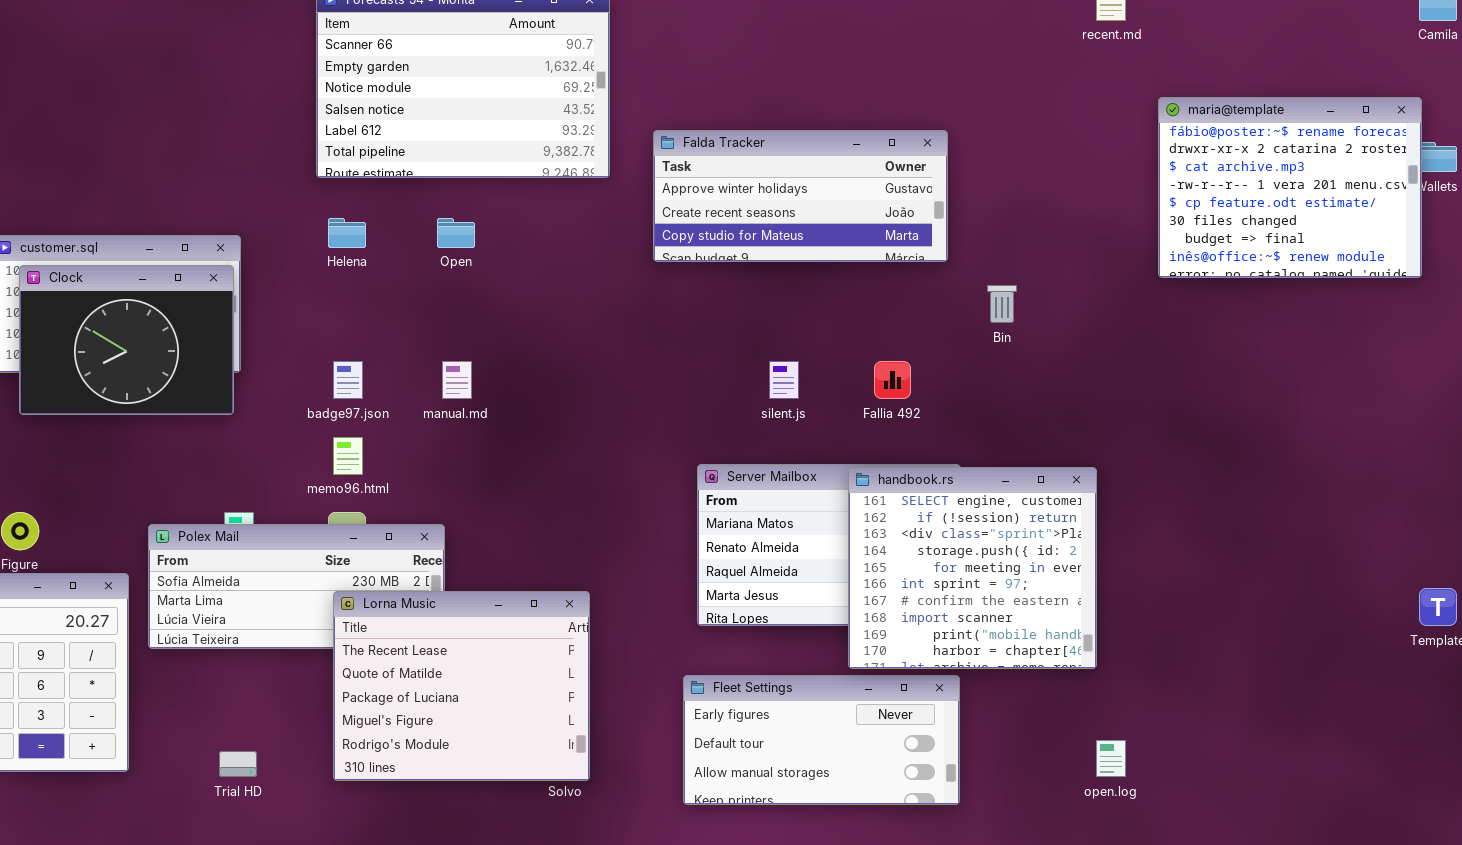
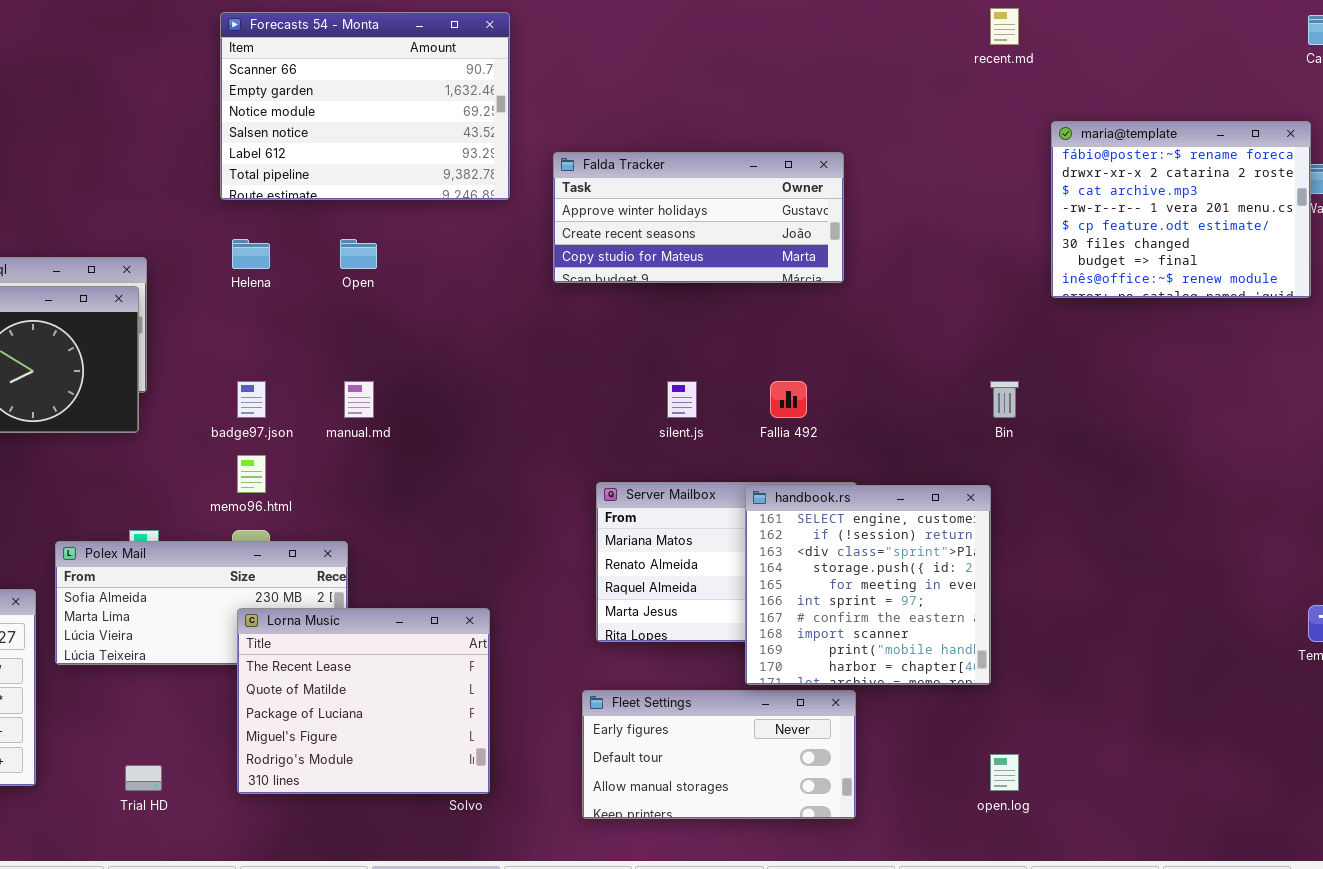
Bin: [987,285,1017,323] -> [990,381,1019,418], moved

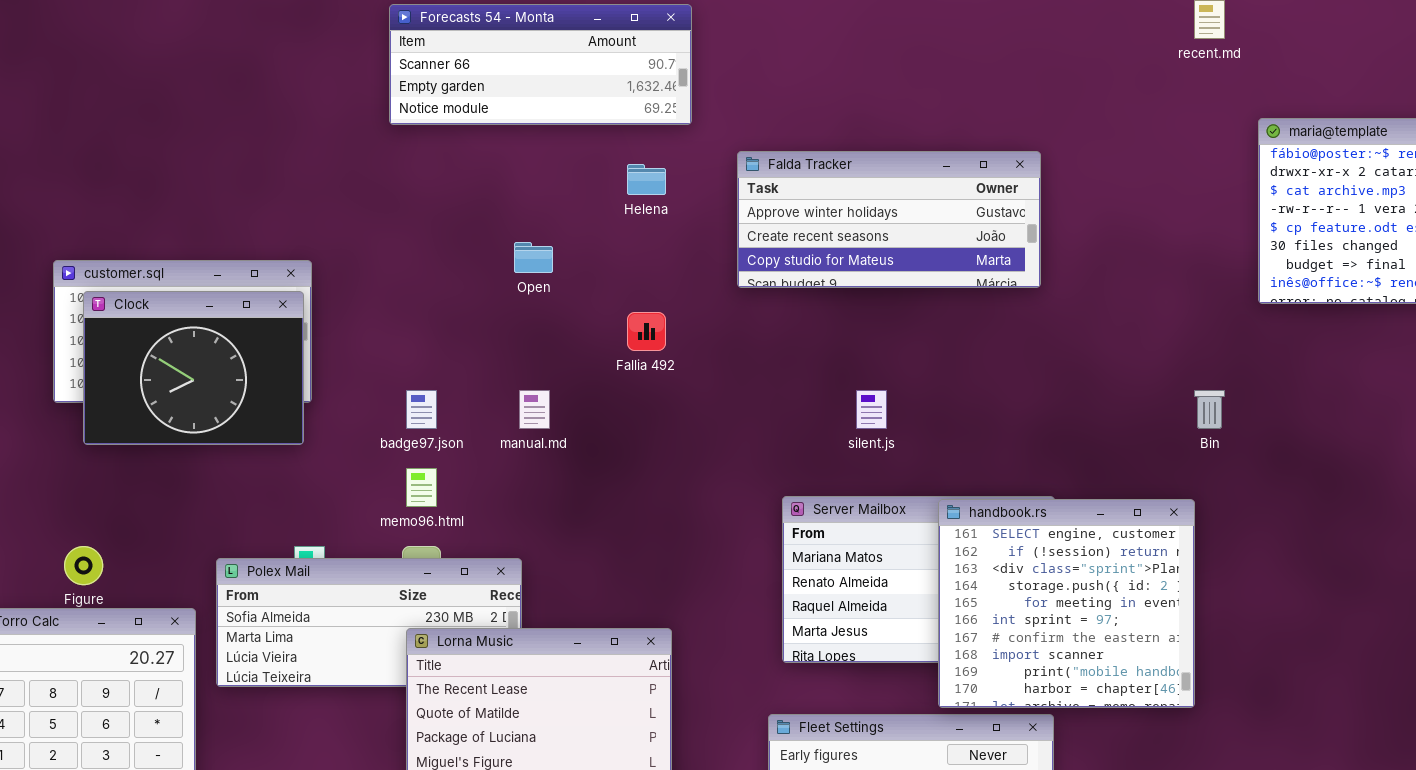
Forecasts 54 - Monta: [220,12,510,200] -> [389,4,692,125], resized
Helena: [232,239,270,269] -> [627,164,666,195], moved
Fallia 492: [770,381,807,418] -> [627,312,666,351], moved

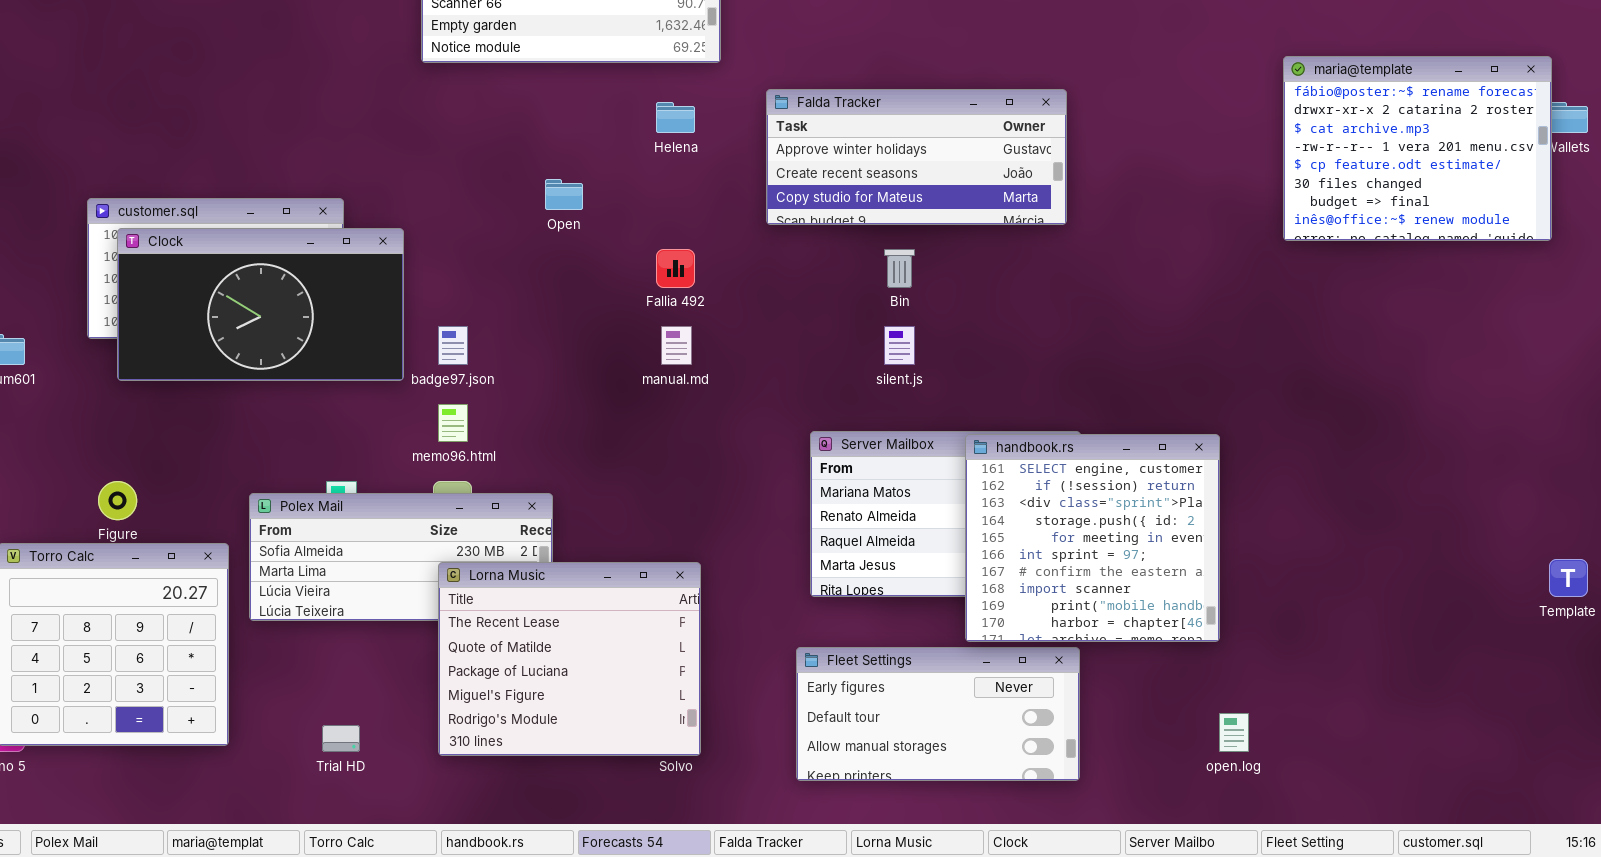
Clock: [83,291,304,445] -> [117,228,404,381], resized
manual.md: [519,390,550,429] -> [661,326,692,365], moved
Bin: [1194,390,1225,429] -> [884,249,915,288], moved

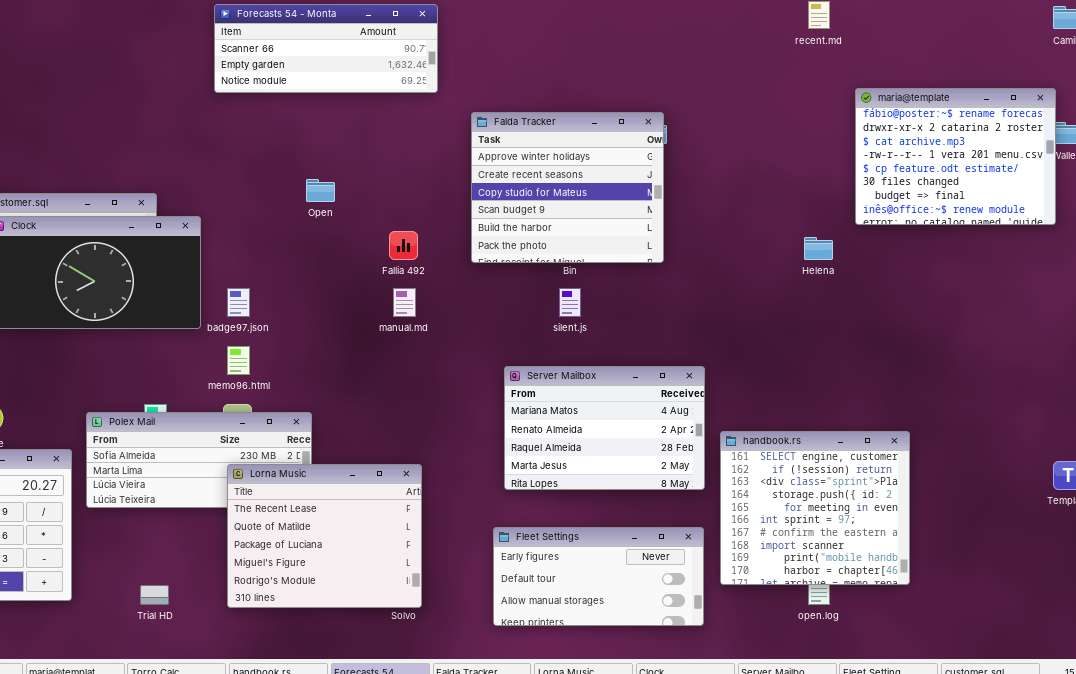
Falda Tracker: [766,89,1067,225] -> [471,112,664,263], resized
Helena: [656,102,695,133] -> [804,237,833,260], moved
handbook.rs: [965,434,1220,642] -> [720,431,910,585], moved

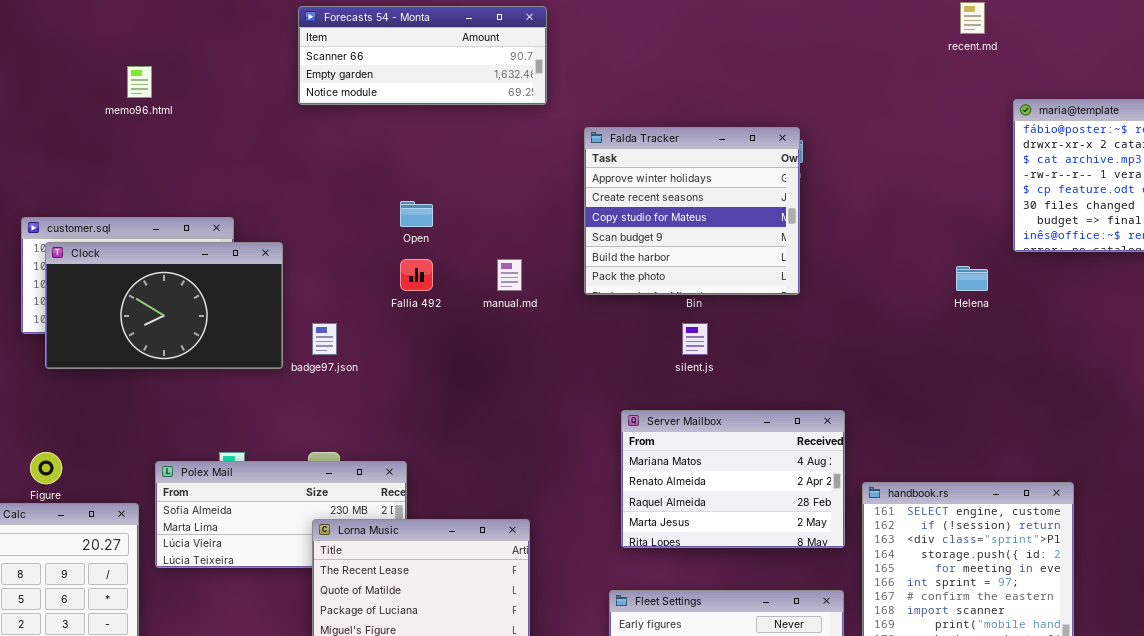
Fallia 492: [389,231,418,260] -> [400,259,433,291], moved
manual.md: [393,288,416,317] -> [497,259,522,291], moved
memo96.html: [227,346,250,375] -> [127,66,152,98], moved

